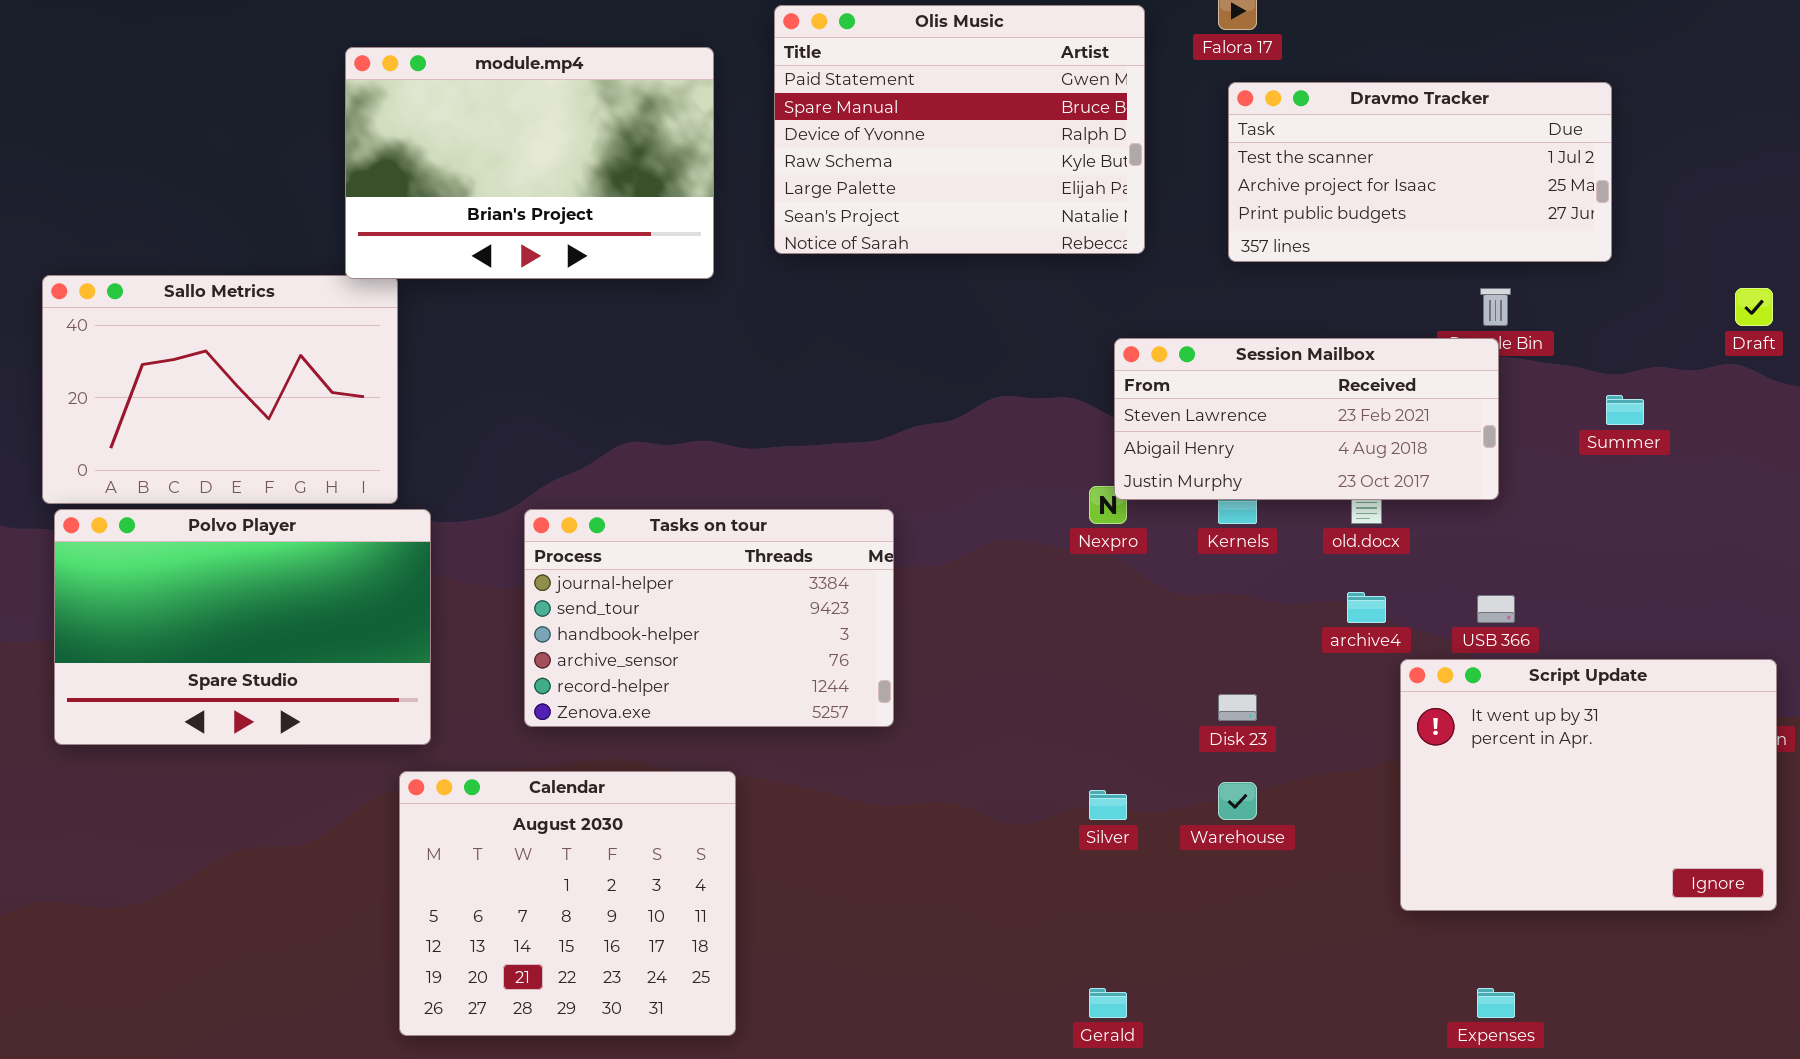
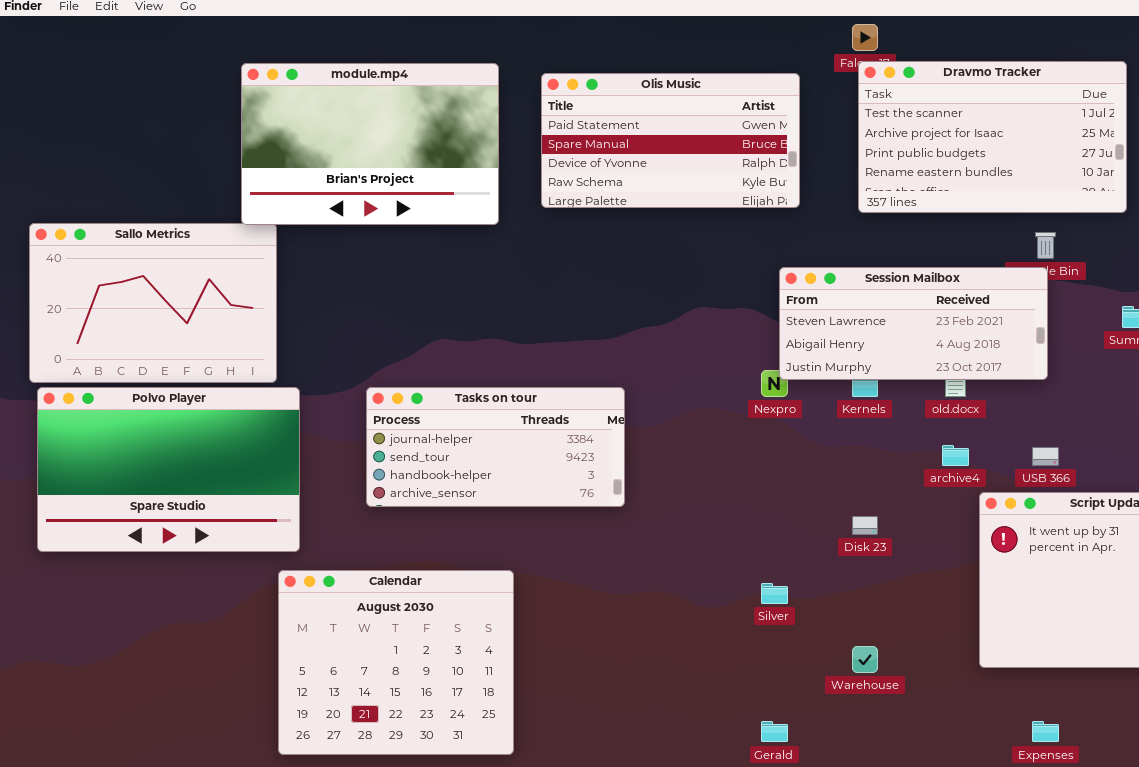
Olis Music: [774,5,1145,254] -> [541,73,800,208], resized
Dravmo Tracker: [1228,82,1612,262] -> [858,61,1127,213], resized
Tasks on tour: [524,509,894,727] -> [366,387,625,507], resized
Warehouse: [1218,782,1257,820] -> [852,646,878,673], moved

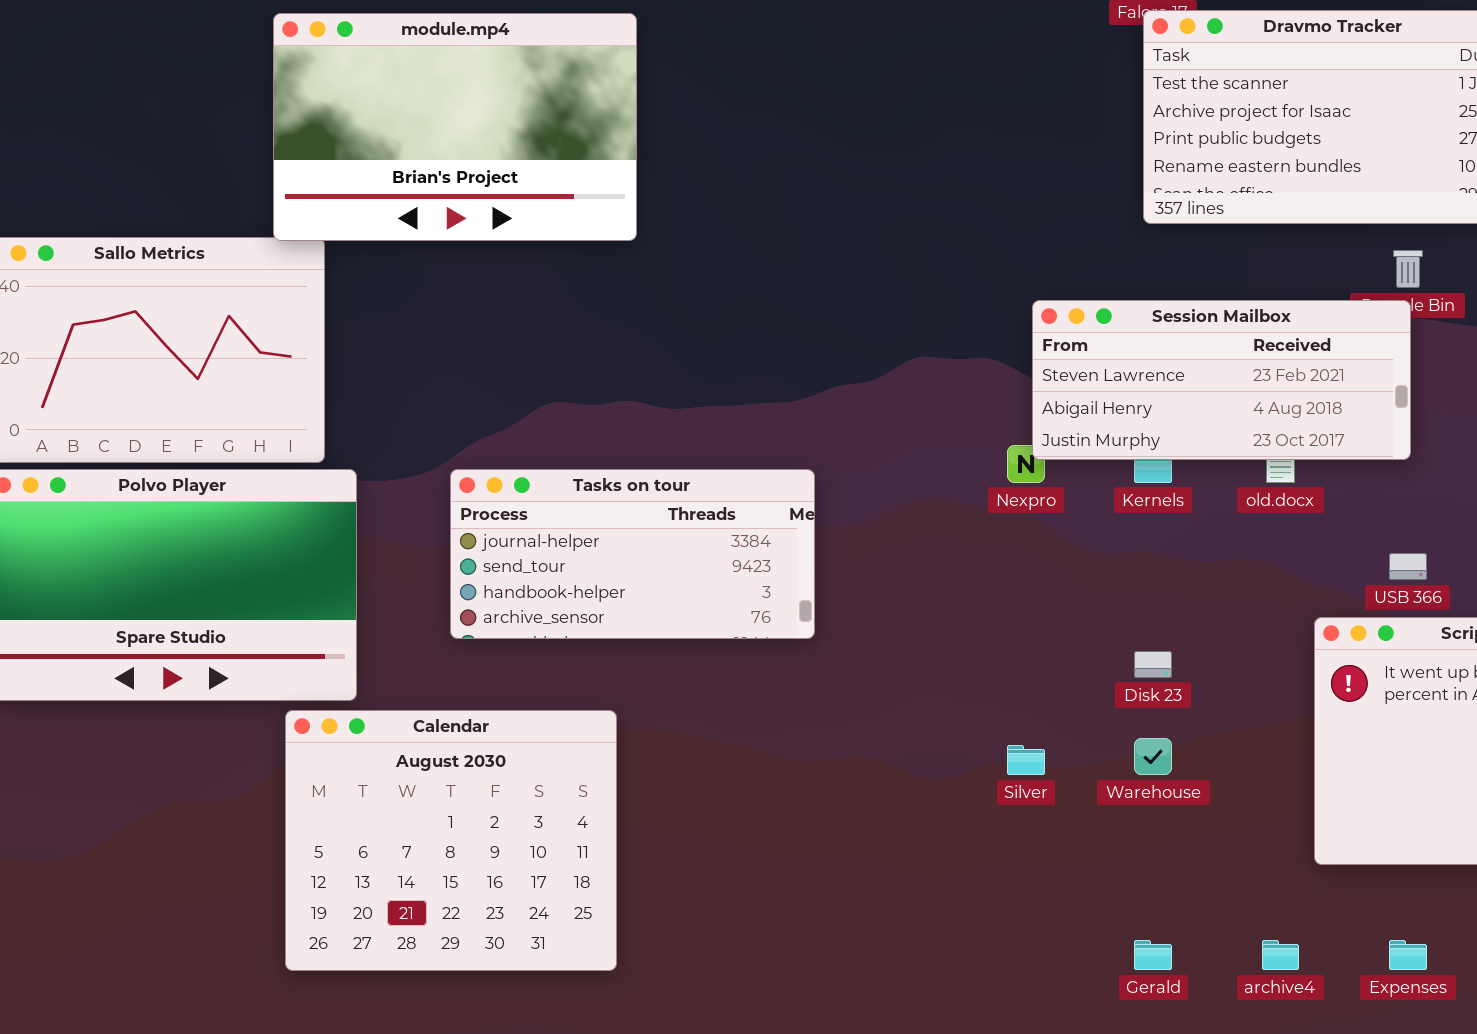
Olis Music: [541,73,800,208] -> none, closed
archive4: [942,445,969,466] -> [1262,940,1299,970], moved
Calendar: [278,570,514,755] -> [285,710,617,971], moved
Warehouse: [852,646,878,673] -> [1134,738,1172,775], moved
Gerald: [761,721,788,742] -> [1134,940,1172,970], moved

